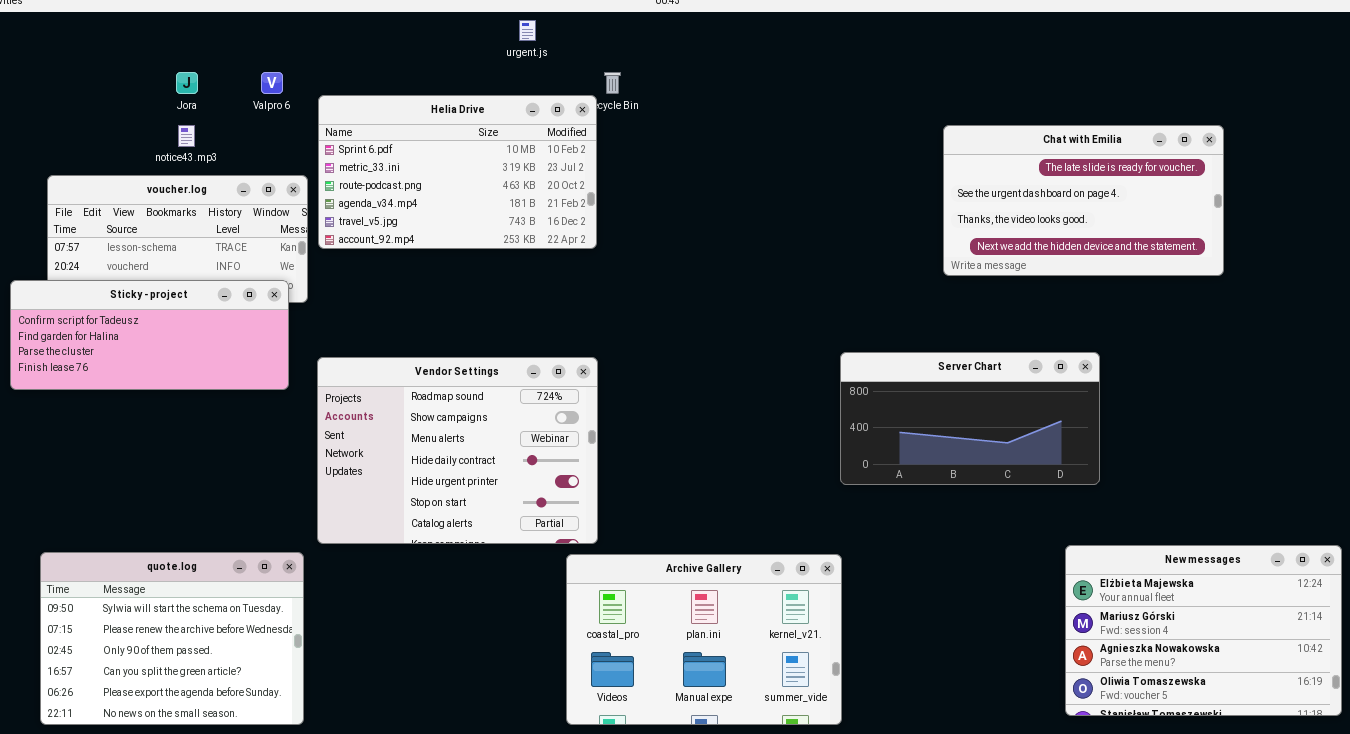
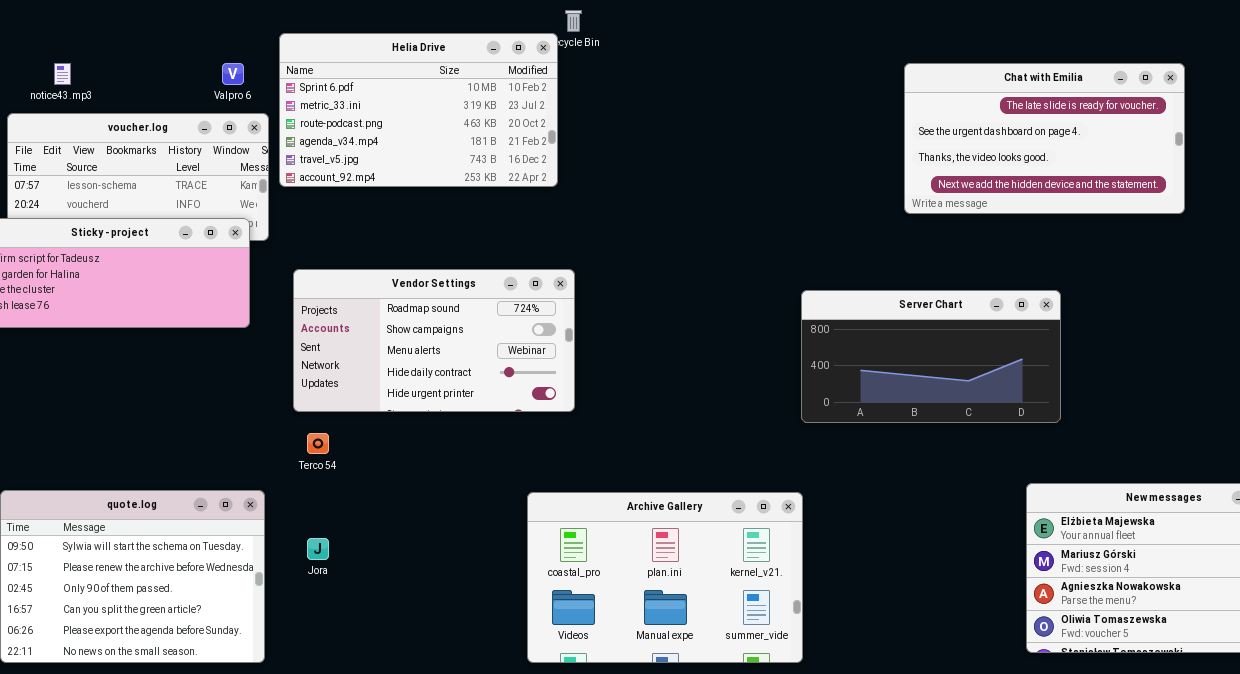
Jora: [176,72,198,94] -> [307,538,329,560], moved
Valpro 6: [261,72,283,94] -> [222,63,244,85], moved
notice43.mp3: [178,125,195,147] -> [54,63,71,85], moved
Vendor Settings: [317,357,598,544] -> [293,269,575,412], moved, resized

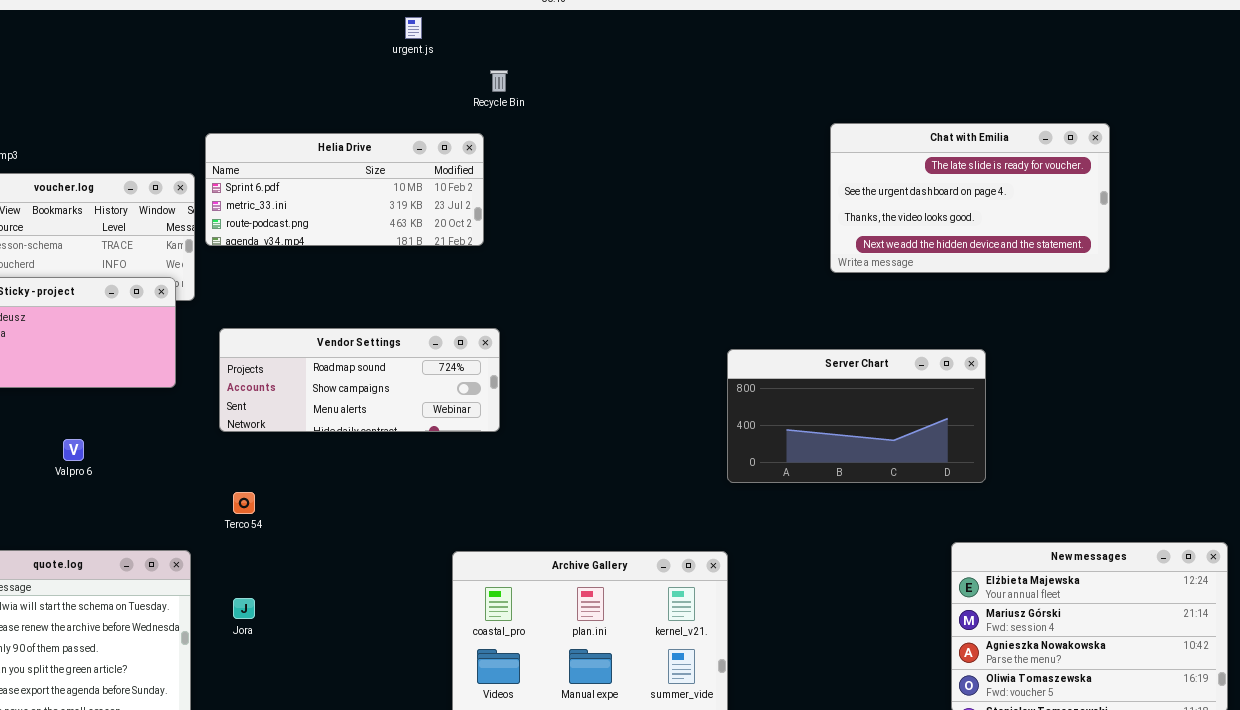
Helia Drive: [279,33,558,187] -> [205,133,484,246], resized
Valpro 6: [222,63,244,85] -> [63,439,84,461], moved
Vendor Settings: [293,269,575,412] -> [219,328,500,432], resized

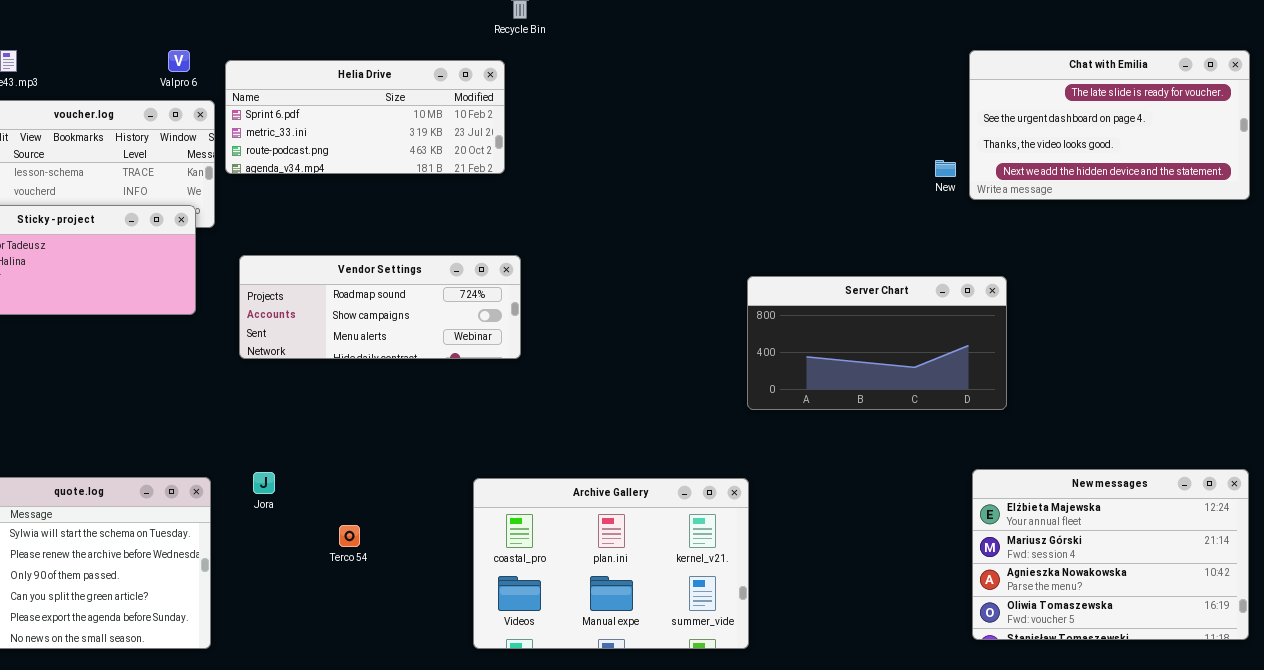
Chat with Emilia: [830,123,1110,273] -> [969,50,1250,200], moved
Valpro 6: [63,439,84,461] -> [168,50,190,72], moved
Terco 54: [233,492,255,514] -> [339,525,360,547], moved
Jora: [233,598,255,619] -> [253,472,275,494], moved

